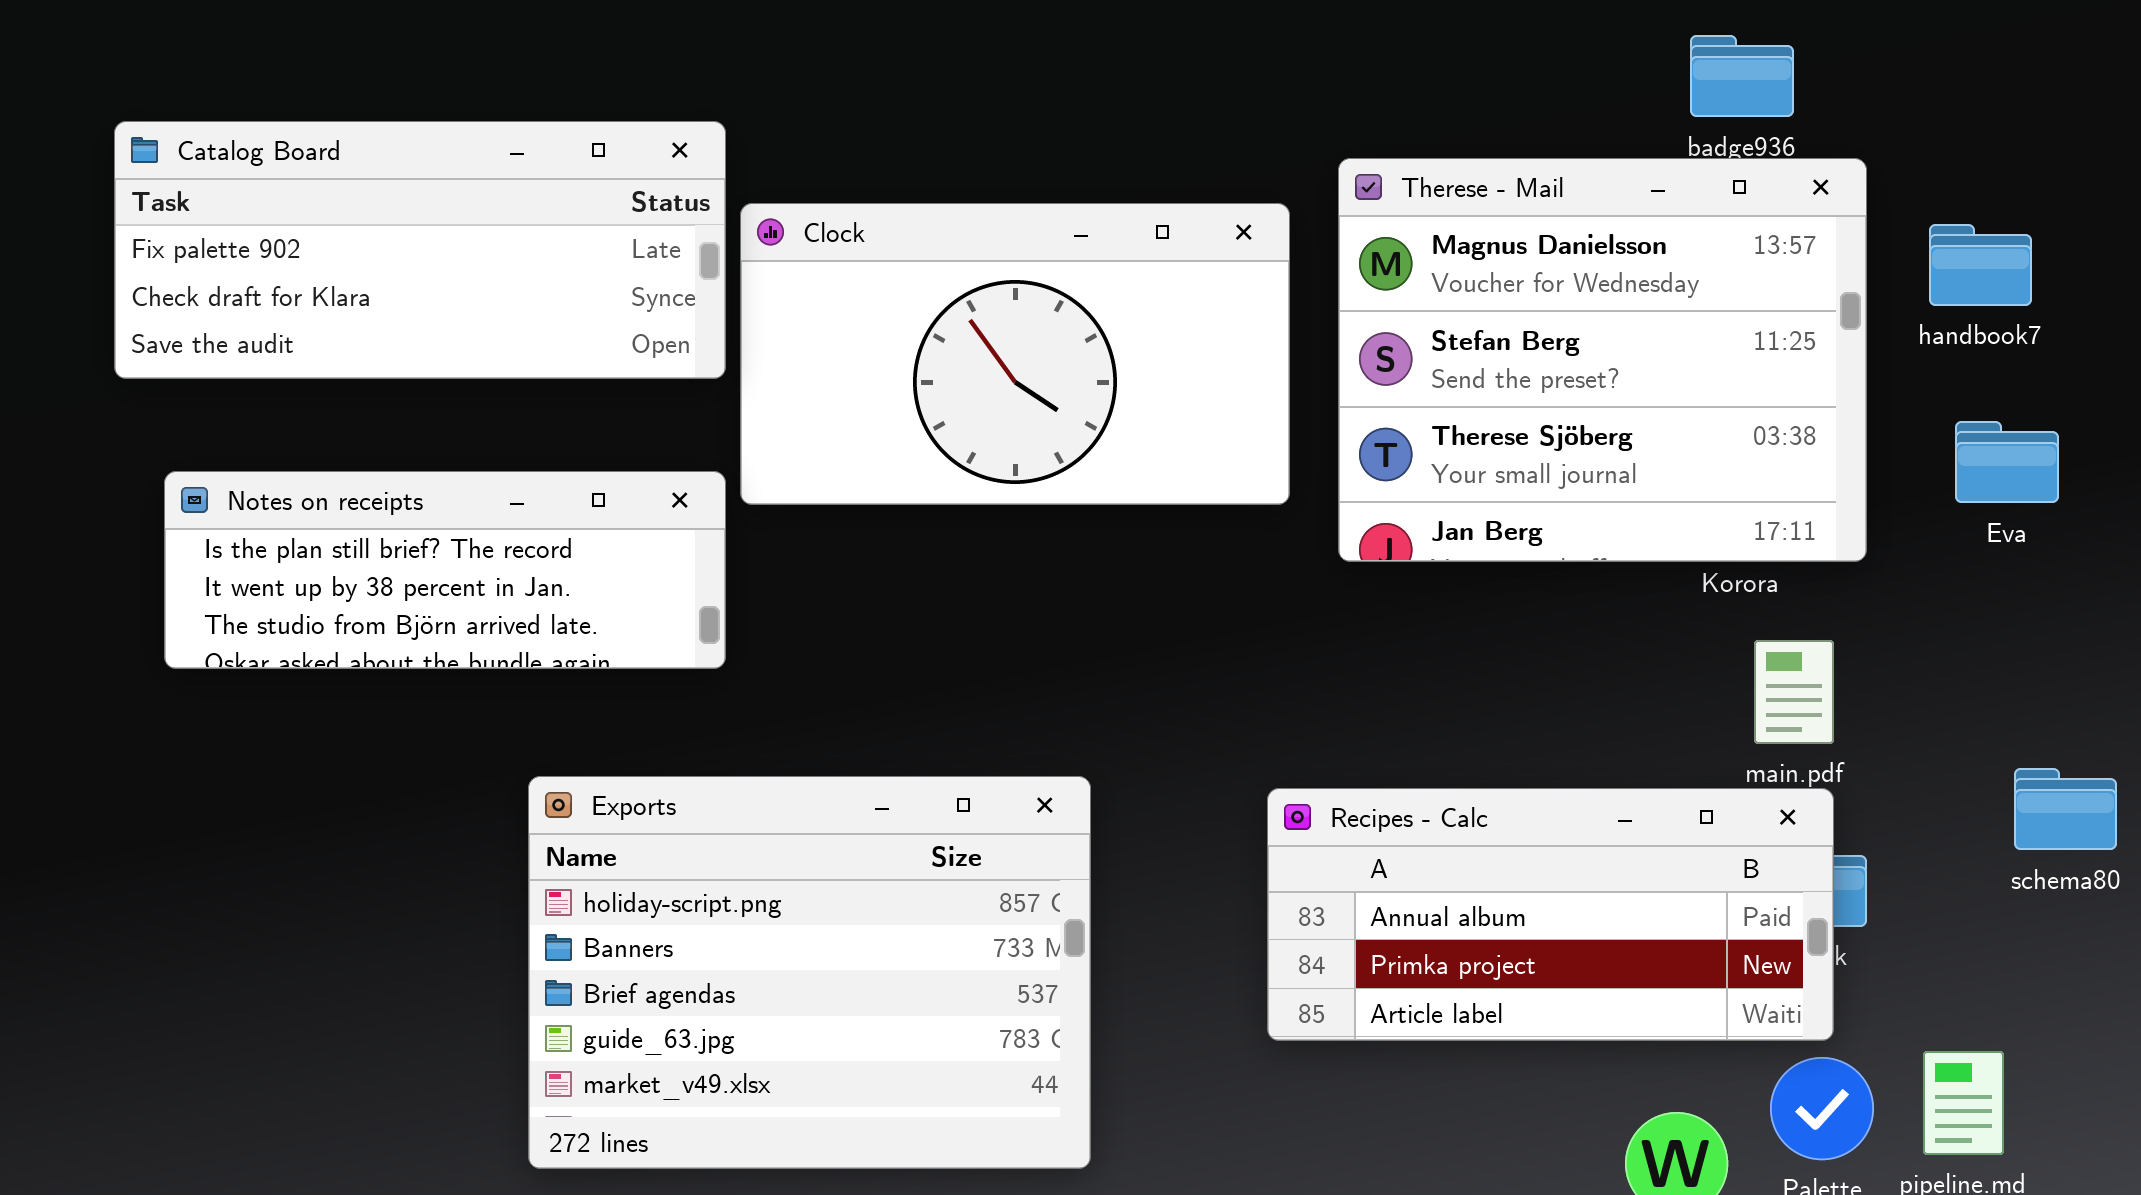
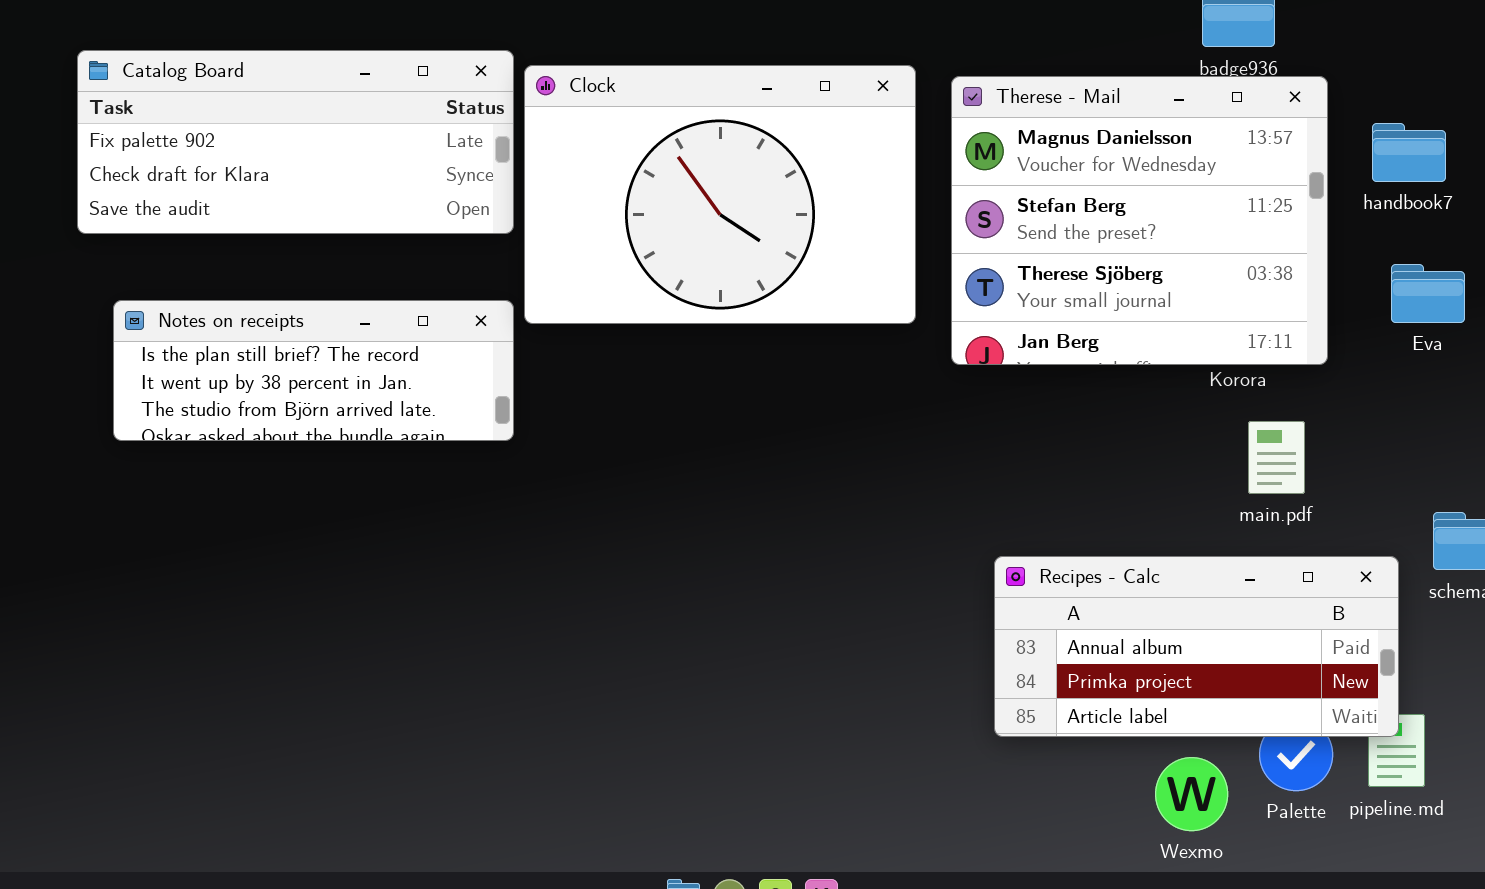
Clock: [740,203,1290,505] -> [524,65,916,324], resized
Exports: [528,776,1091,1169] -> none, closed
Recipes - Calc: [1267,788,1834,1041] -> [994,556,1399,737], moved

